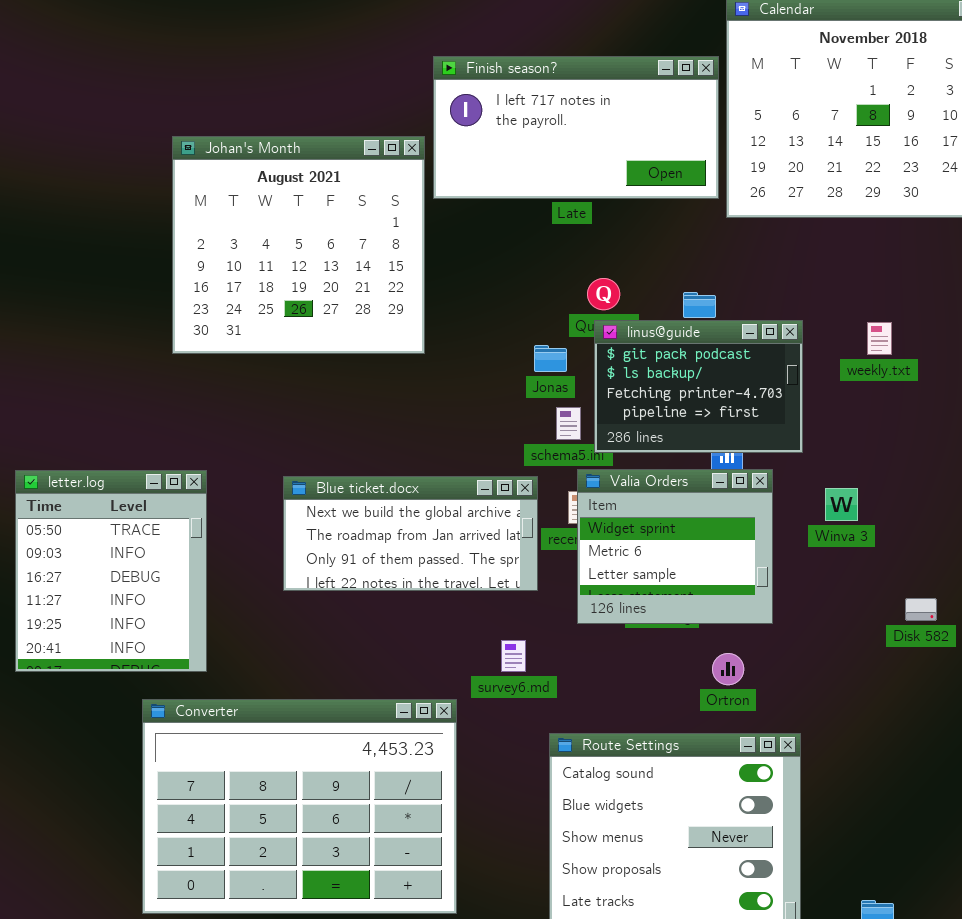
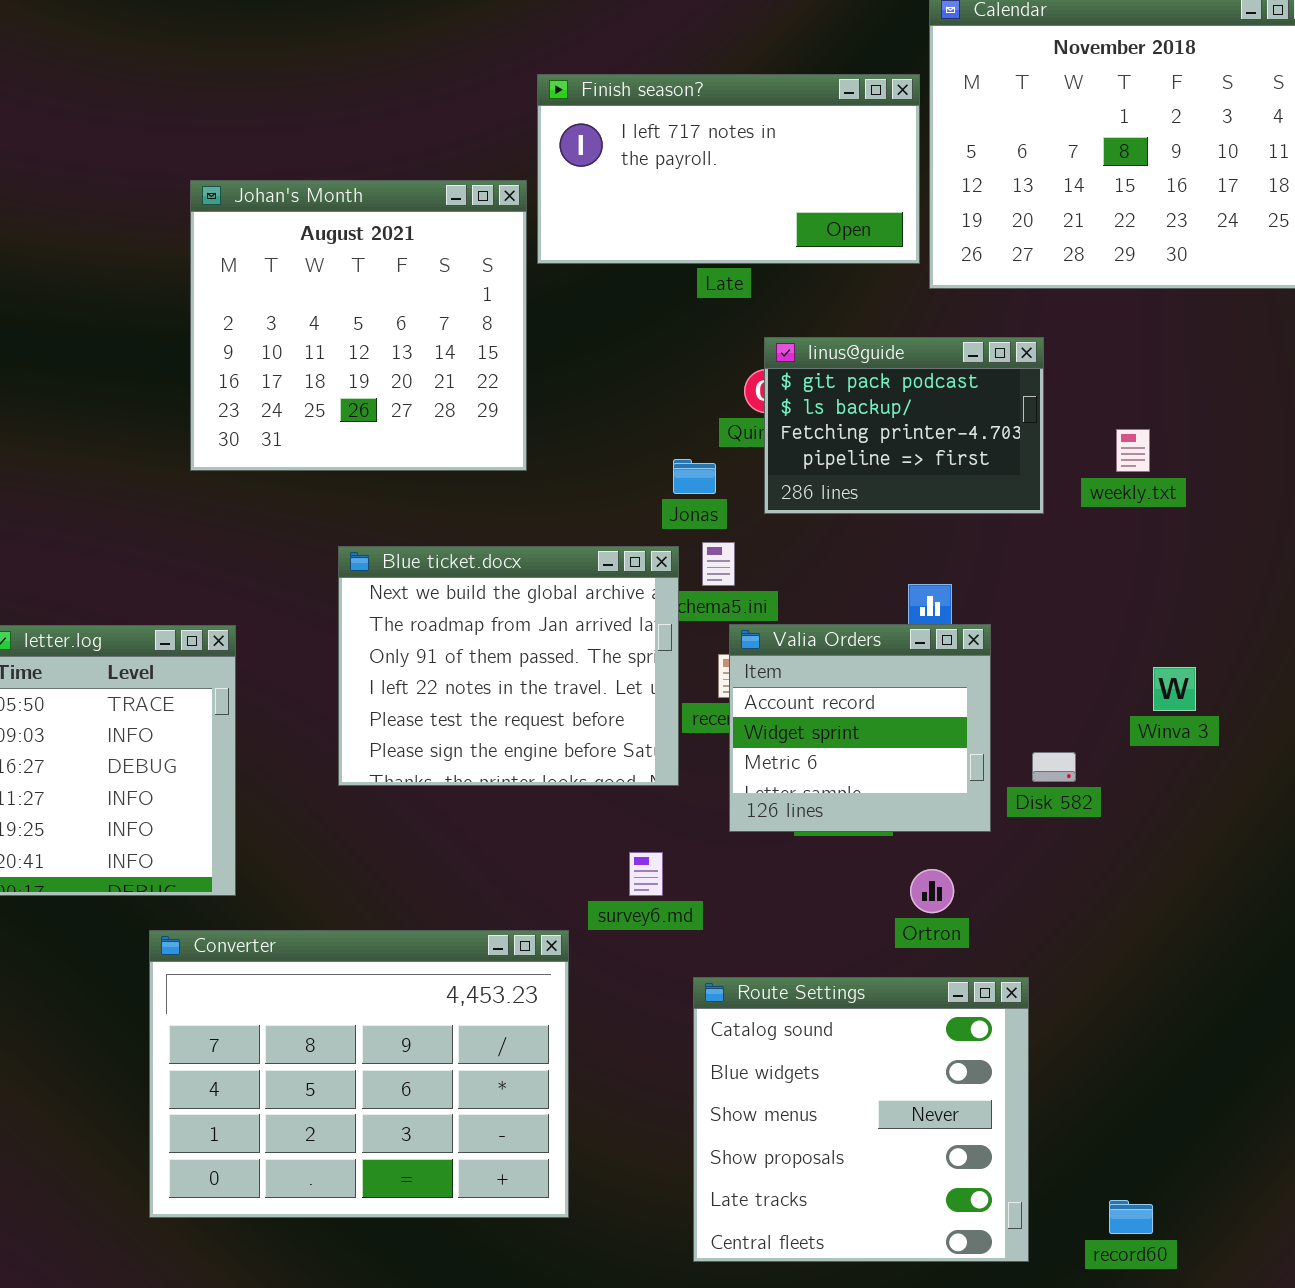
linus@guide: [594,320,803,453] -> [764,337,1044,514], moved
Valia Orders: [577,469,773,624] -> [729,624,991,832], scrolled up 1 row
Blue ticket.docx: [283,476,538,591] -> [338,546,679,786], resized
Winva 3: [825,488,858,521] -> [1153,667,1196,711], moved
Disk 582: [905,598,937,621] -> [1032,752,1076,782], moved

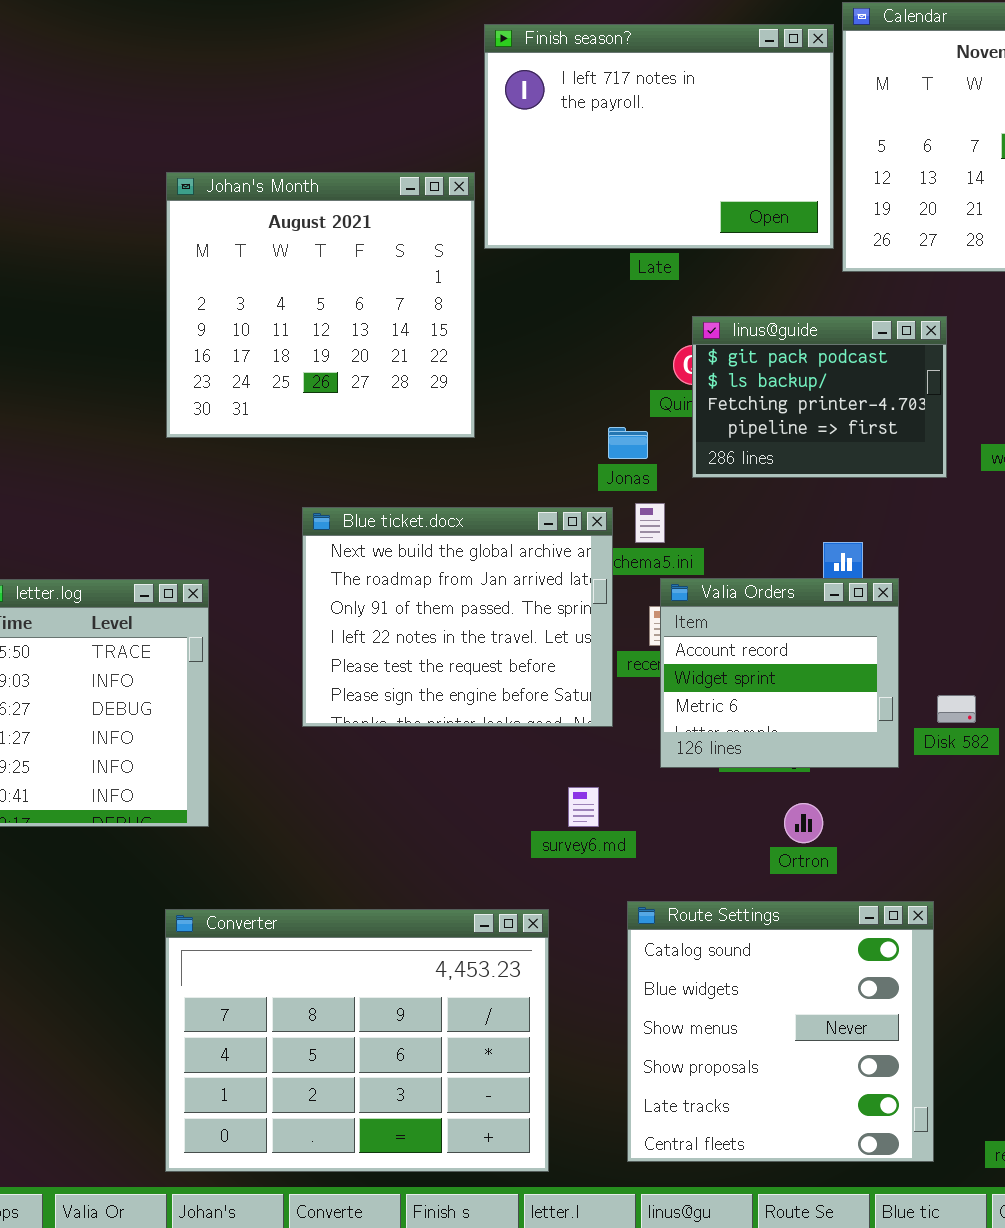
Finish season?: [537,74,920,264] -> [484,24,834,249], resized
Ortron: [910,869,954,913] -> [784,803,823,843], moved
Converter: [149,930,569,1218] -> [165,909,549,1172], moved

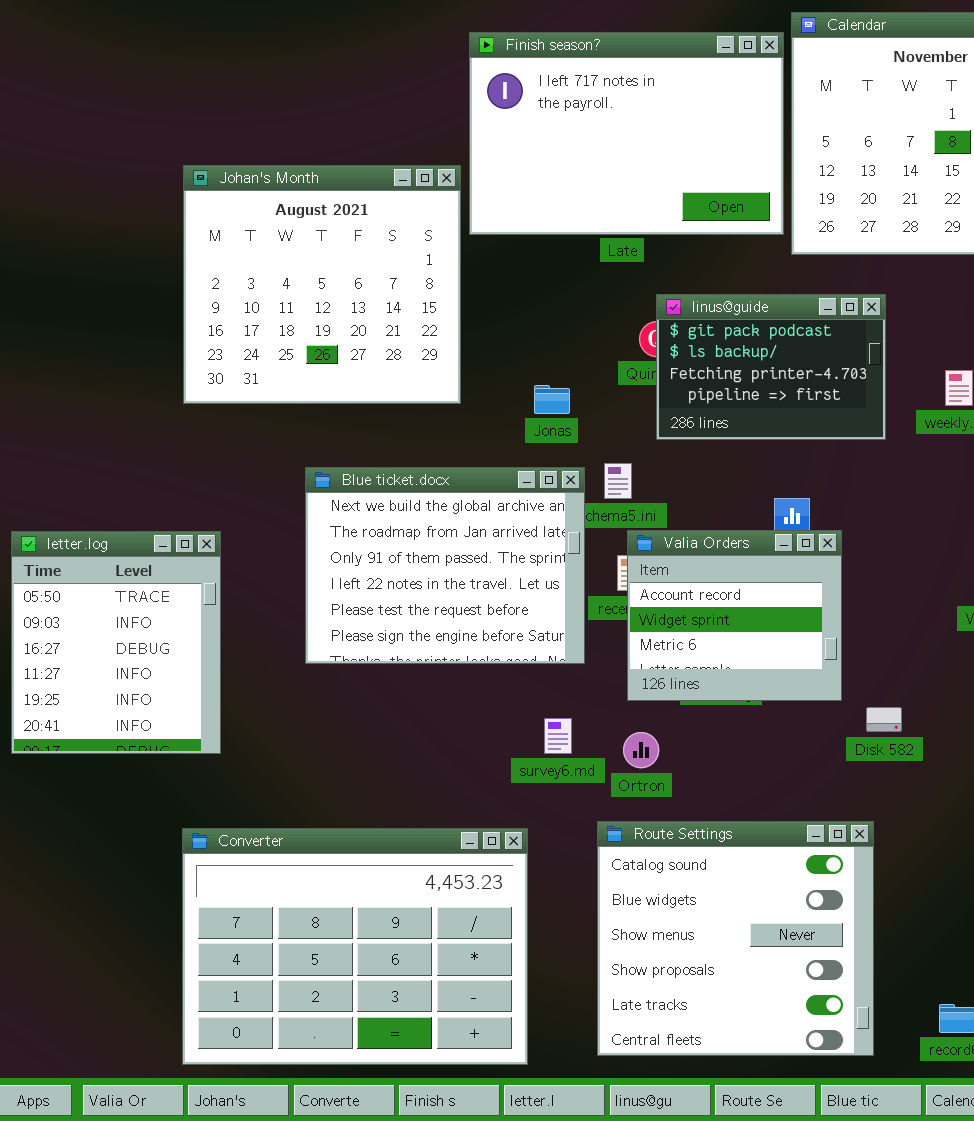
Jonas: [608,427,648,459] -> [534,385,570,414], moved
Disk 582: [937,695,976,723] -> [866,707,902,732], moved
Ortron: [784,803,823,843] -> [623,732,659,768], moved

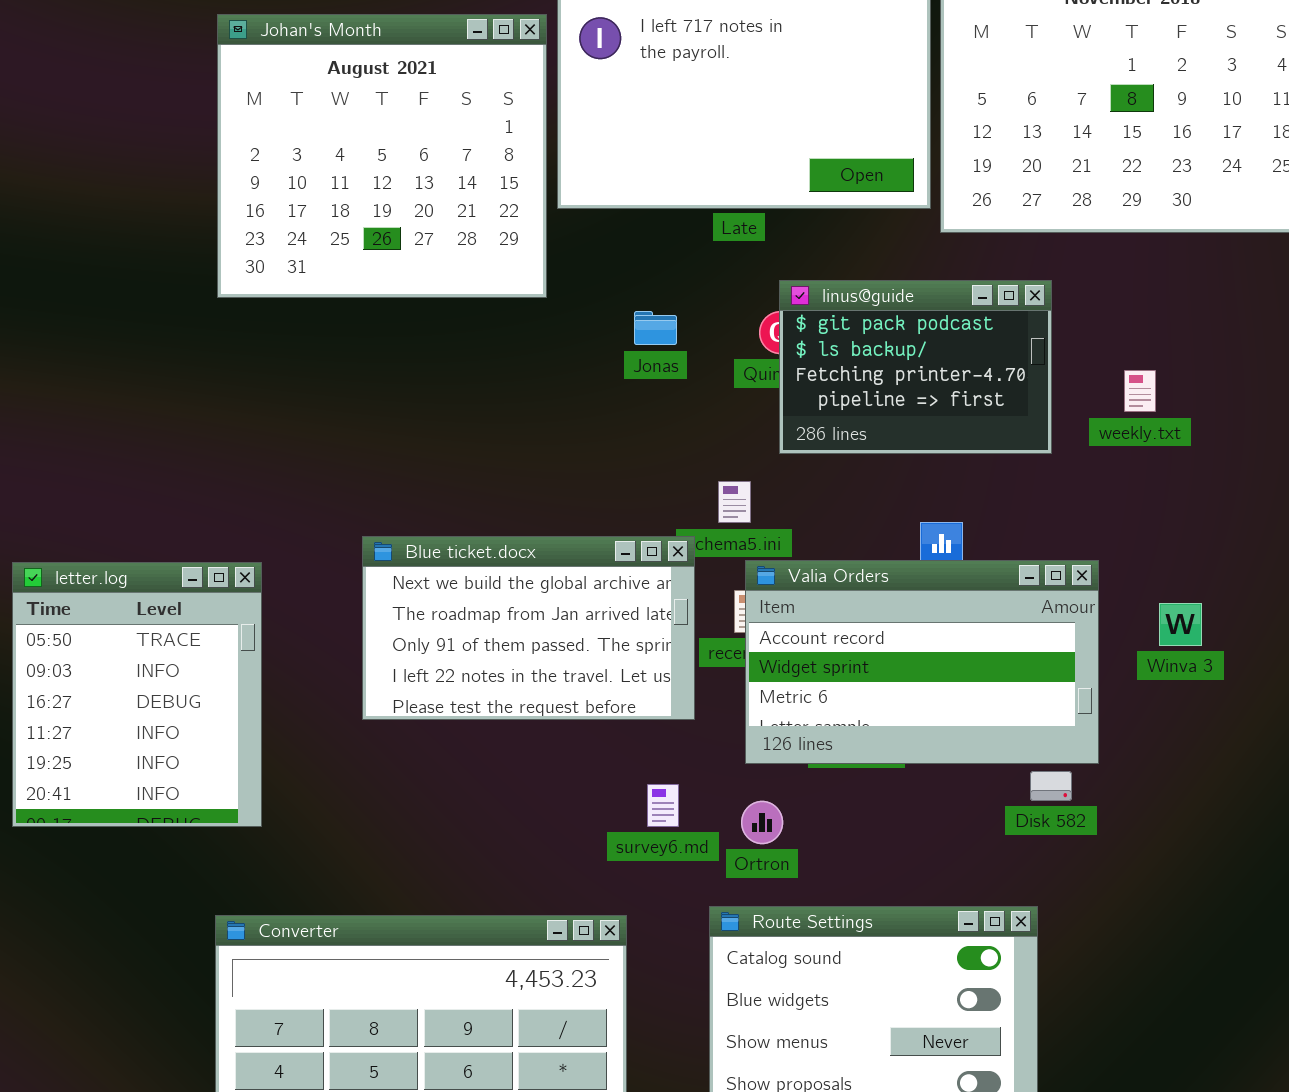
Johan's Month: [183,165,461,404] -> [217,14,547,298], moved
Jonas: [534,385,570,414] -> [634,311,677,345], moved
Blue ticket.docx: [305,467,585,664] -> [362,536,695,720], resized
Valia Orders: [627,530,842,701] -> [745,560,1099,764], resized

